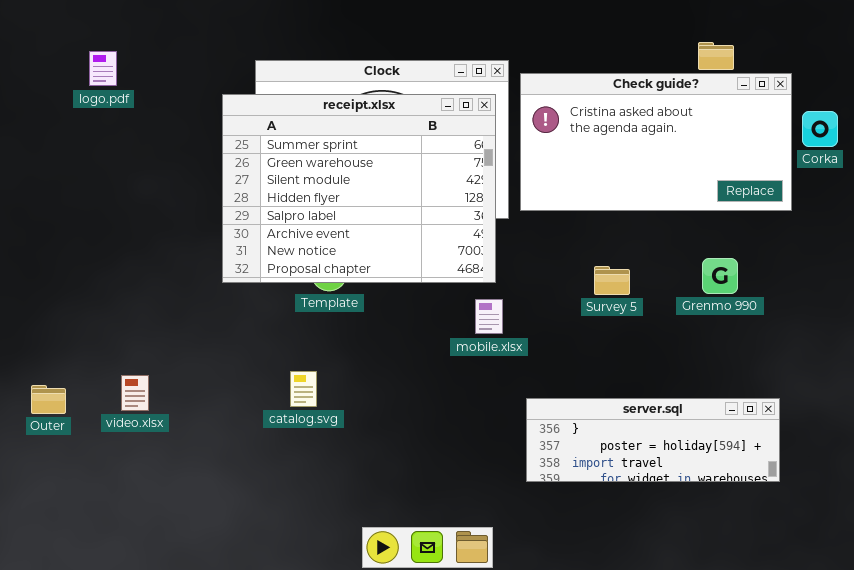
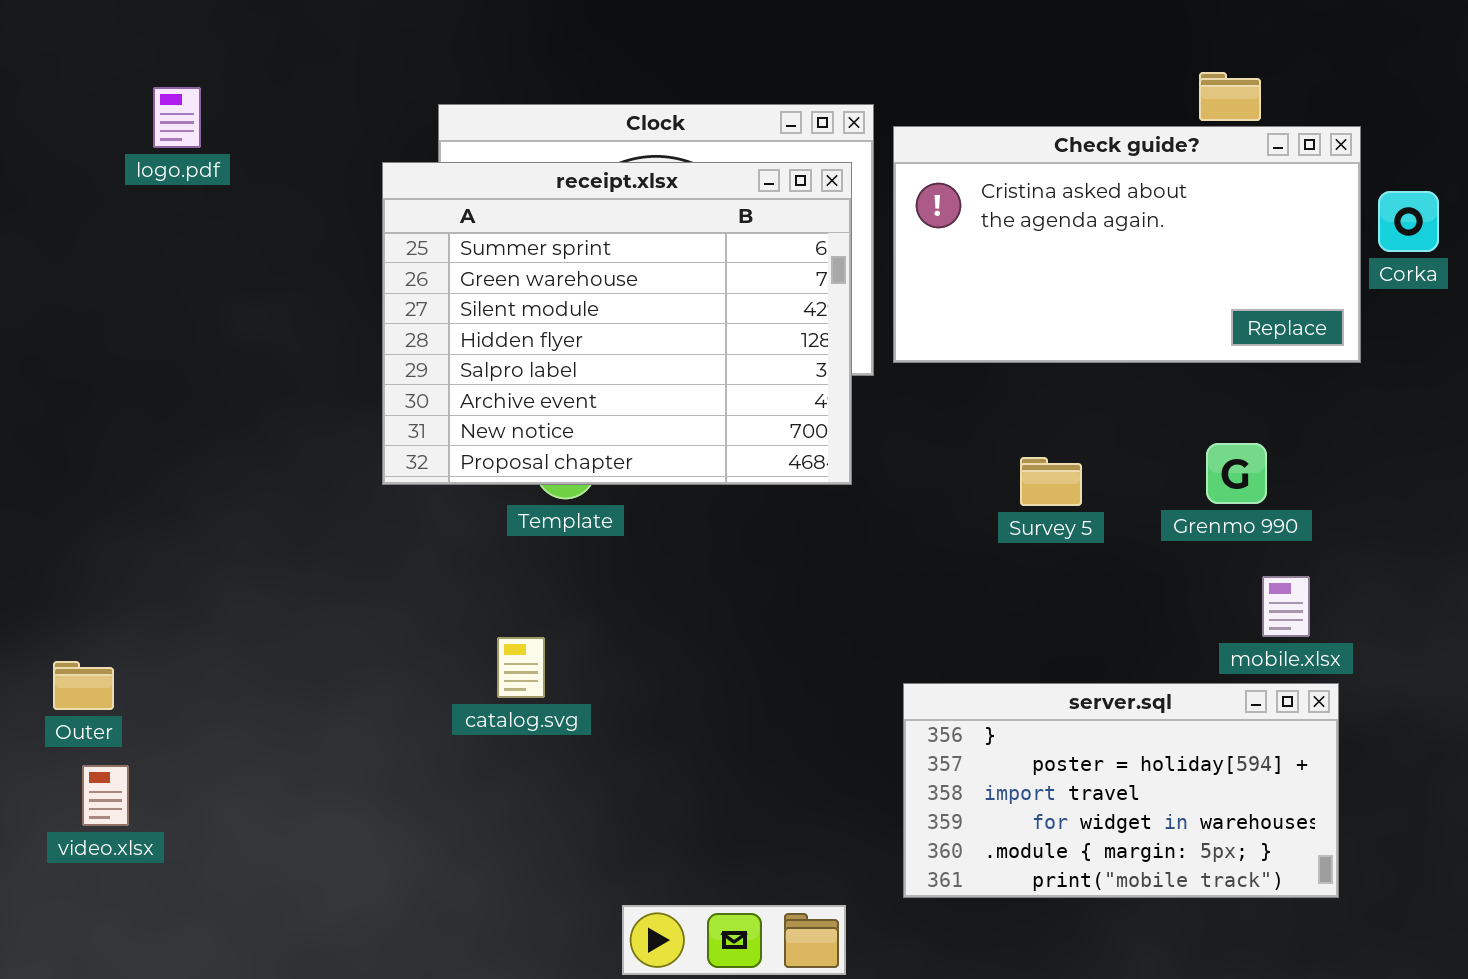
mobile.xlsx: [475,299,503,334] -> [1262,576,1310,637], moved
video.xlsx: [121,375,149,411] -> [82,765,129,826], moved
server.sql: [526,398,780,482] -> [903,683,1339,898], resized

